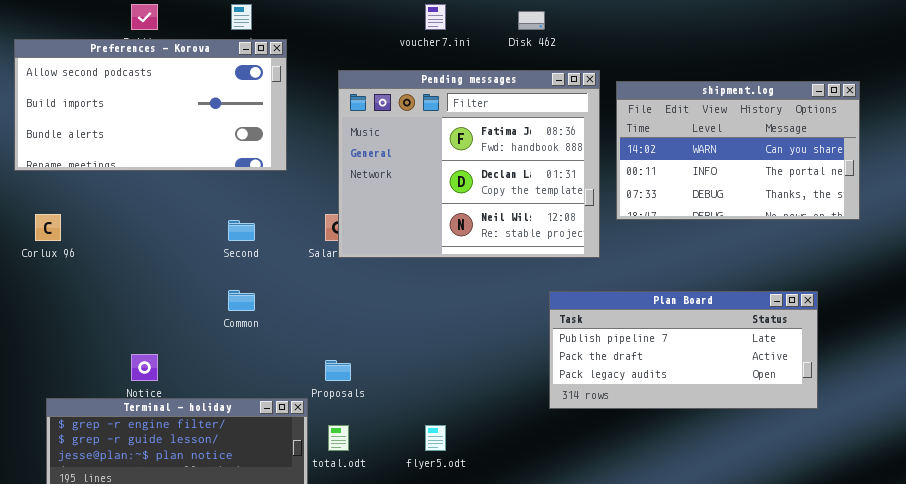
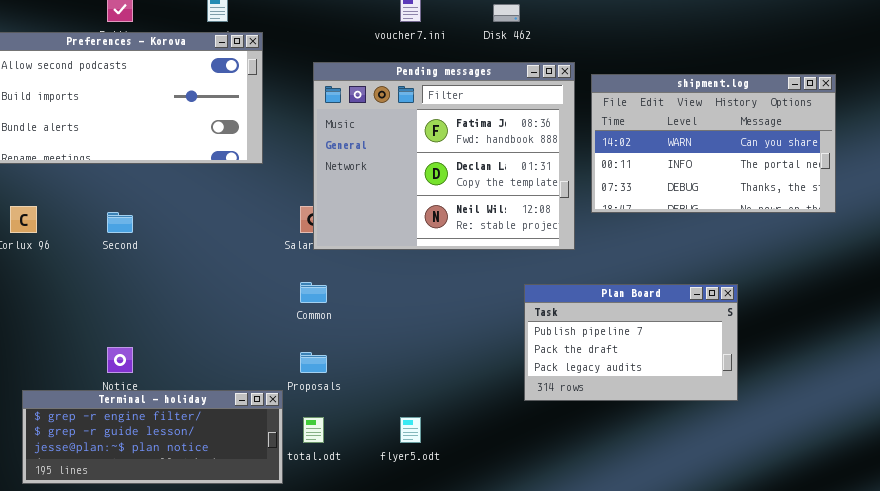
Second: [228,220,255,241] -> [107,212,133,233], moved
Common: [228,290,255,311] -> [300,282,327,303], moved
Plan Board: [549,291,818,409] -> [524,284,738,401], resized

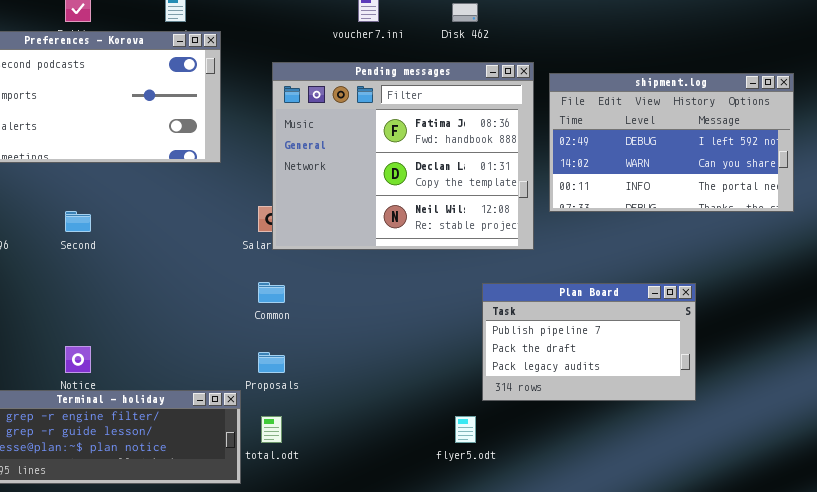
shipment.log: [591,74,836,213] -> [549,73,794,212], scrolled up 1 row
flyer5.odt: [400,417,421,443] -> [455,416,476,443], moved

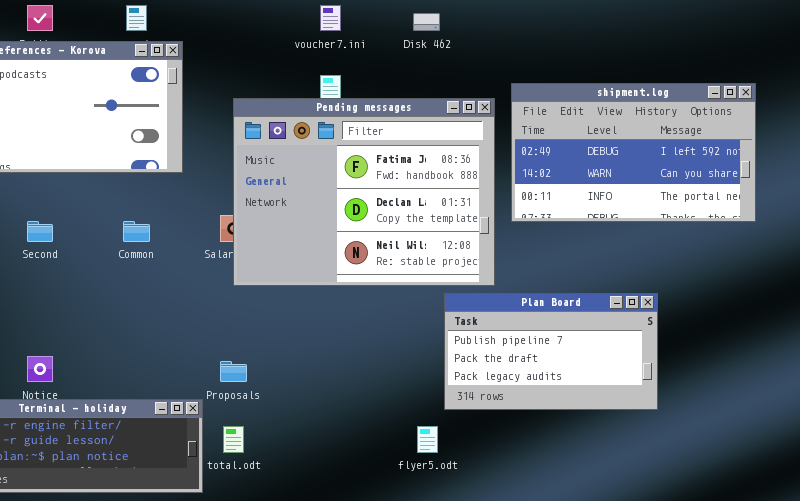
Pending messages: [272,62,534,250] -> [233,98,495,286], moved
Common: [258,282,285,303] -> [123,221,150,242], moved

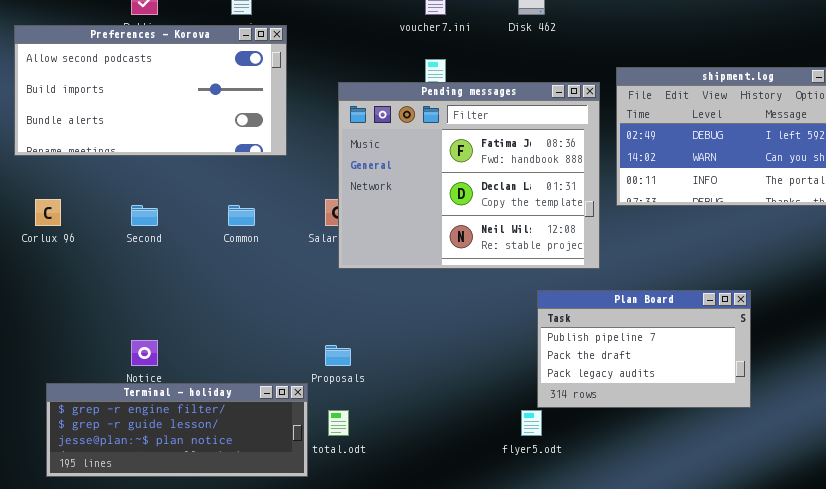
Plan Board: [444,293,658,410] -> [537,290,751,408], moved

